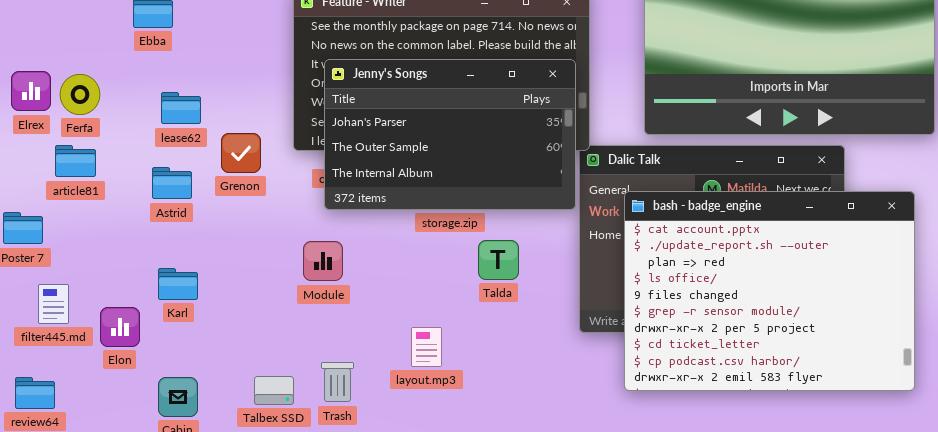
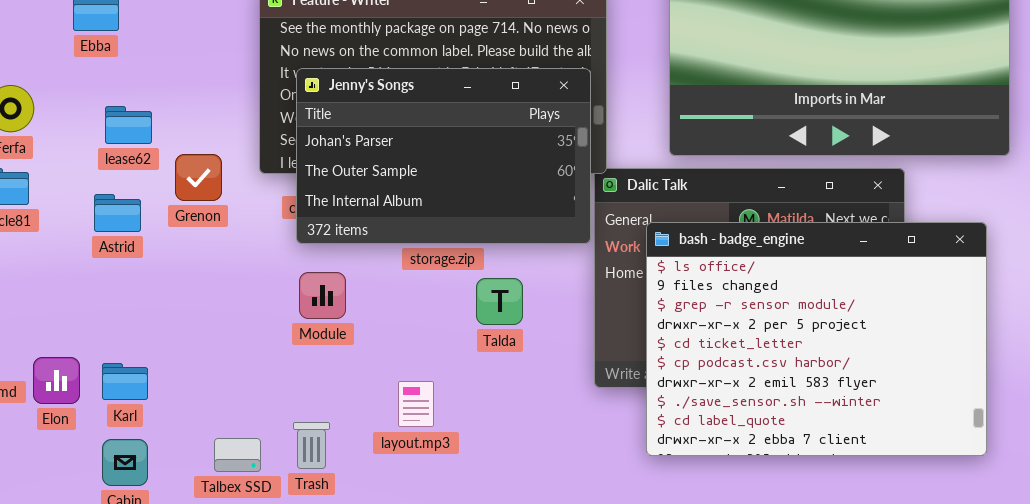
bash - badge_engine: [624,191,915,391] -> [646,222,987,456], scrolled down 3 rows
Module: [303,241,343,281] -> [299,272,346,319], moved
Karl: [158,268,198,300] -> [102,363,148,400], moved

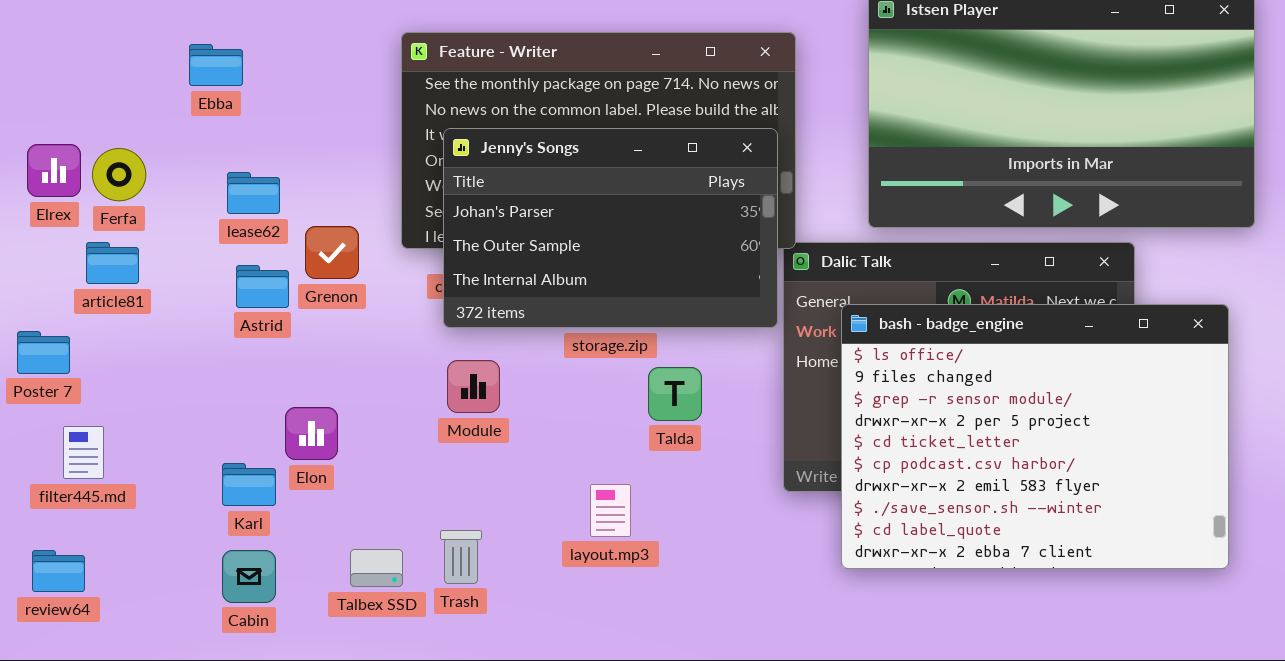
Astrid: [94,194,141,232] -> [236,265,289,308], moved
Elon: [33,357,80,404] -> [285,407,338,460], moved
layout.mp3: [398,381,434,427] -> [590,484,631,537], moved

